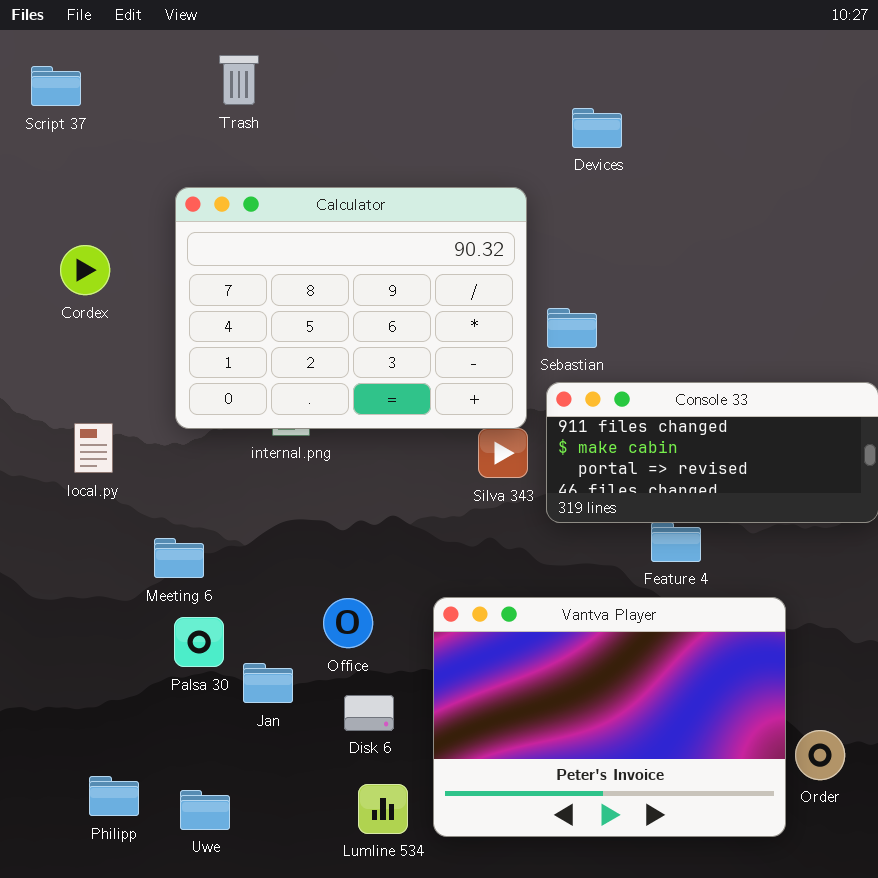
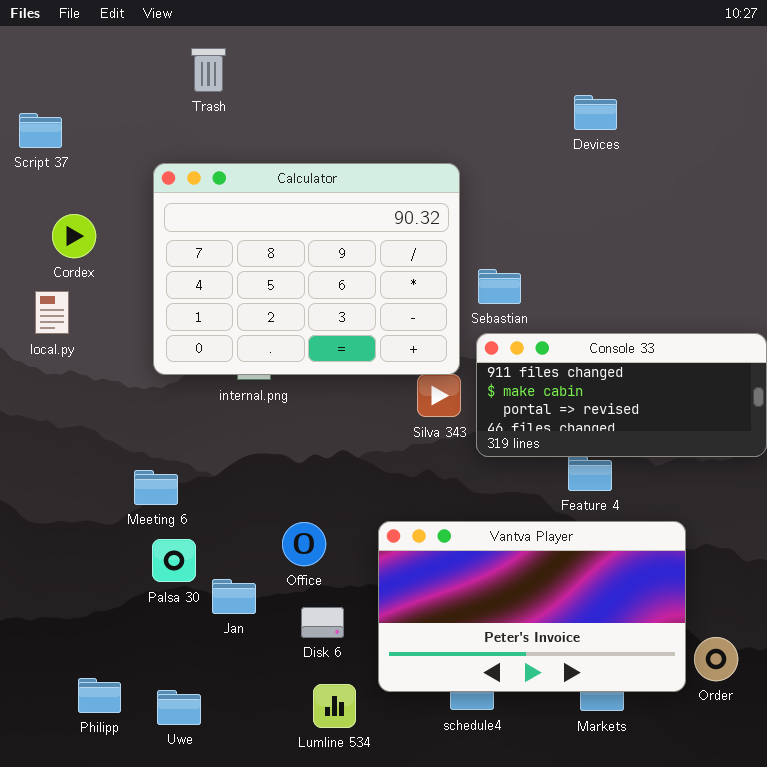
Script 37: [31,66,81,106] -> [19,113,62,148], moved
Devices: [572,108,622,148] -> [574,95,617,130], moved
local.py: [74,423,113,473] -> [35,291,69,334], moved
Vantva Player: [433,597,786,837] -> [378,521,686,692], resized

